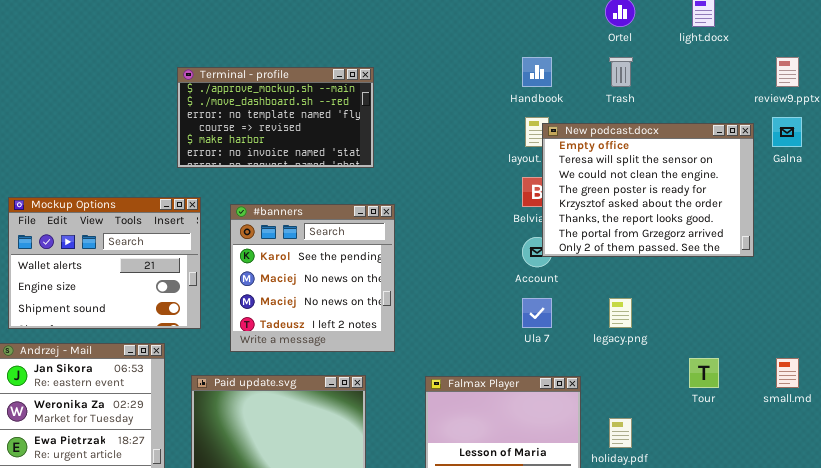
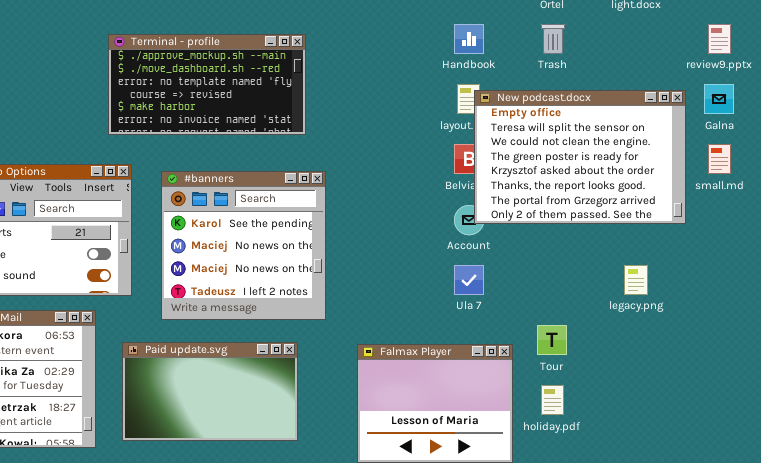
legacy.png: [609,298,632,328] -> [624,265,648,295], moved
Tour: [689,358,719,388] -> [537,325,567,355], moved
small.md: [776,358,799,388] -> [708,144,731,174], moved

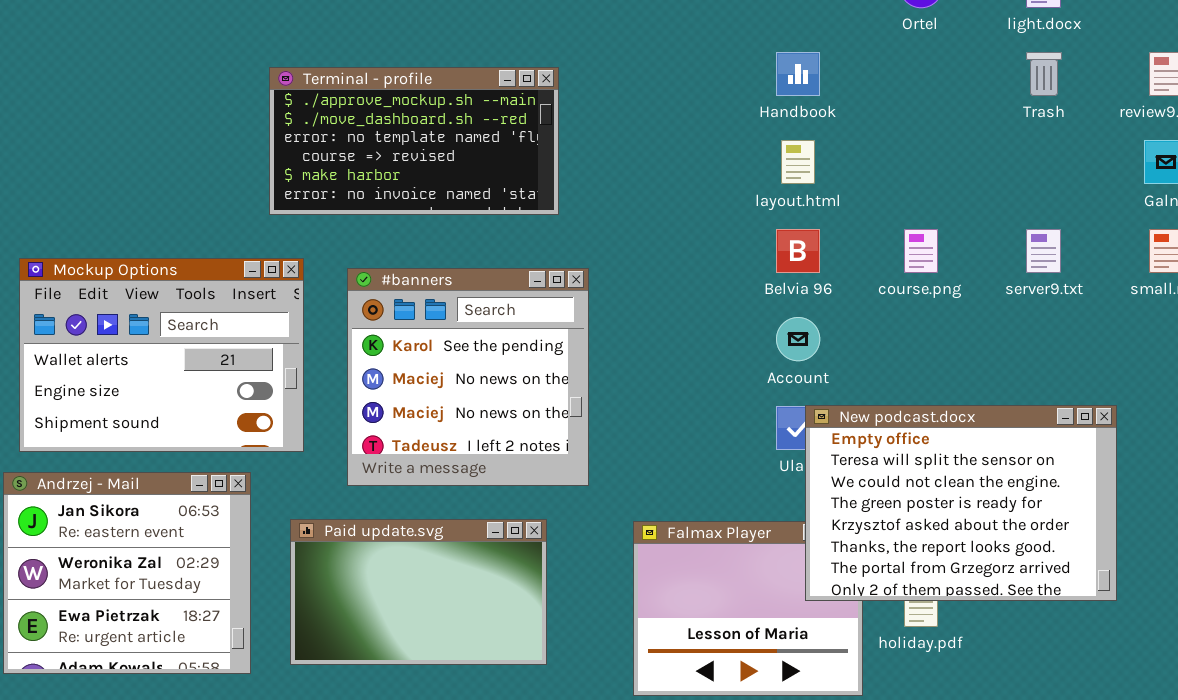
Trash: [541,24,565,54] -> [1026,52,1062,96], moved
New podcast.docx: [474,90,686,224] -> [805,405,1117,601], moved

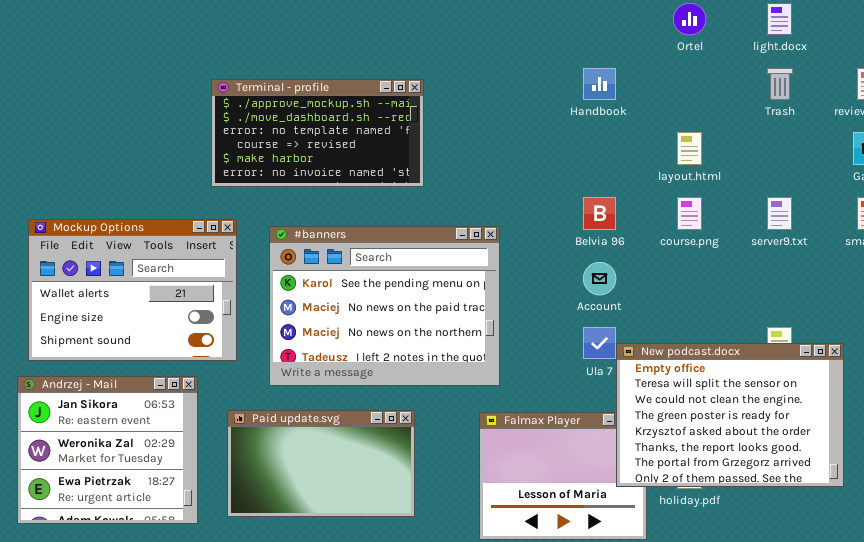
layout.html: [781,140,815,184] -> [677,132,702,165], moved
#banners: [347,268,589,486] -> [269,226,500,386], resized
New podcast.docx: [805,405,1117,601] -> [616,343,844,487], moved

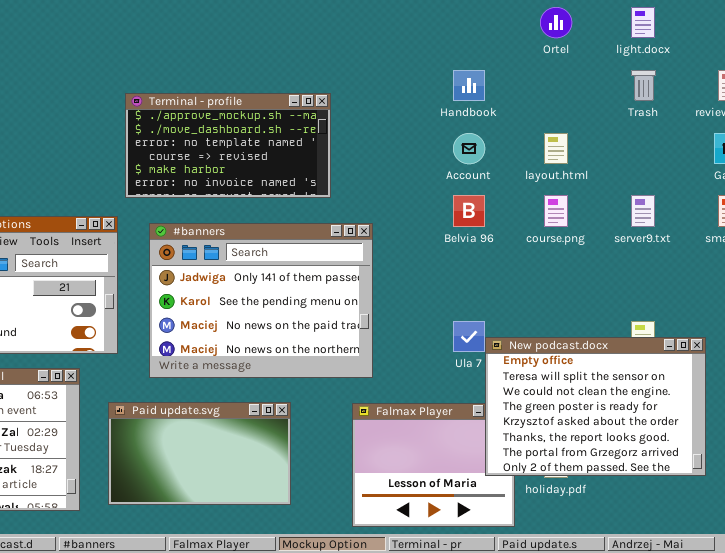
Terminal - profile: [211,79,424,187] -> [125,93,331,198], moved
#banners: [269,226,500,386] -> [149,223,373,378], scrolled up 1 row
Account: [583,262,616,295] -> [453,133,485,164], moved

